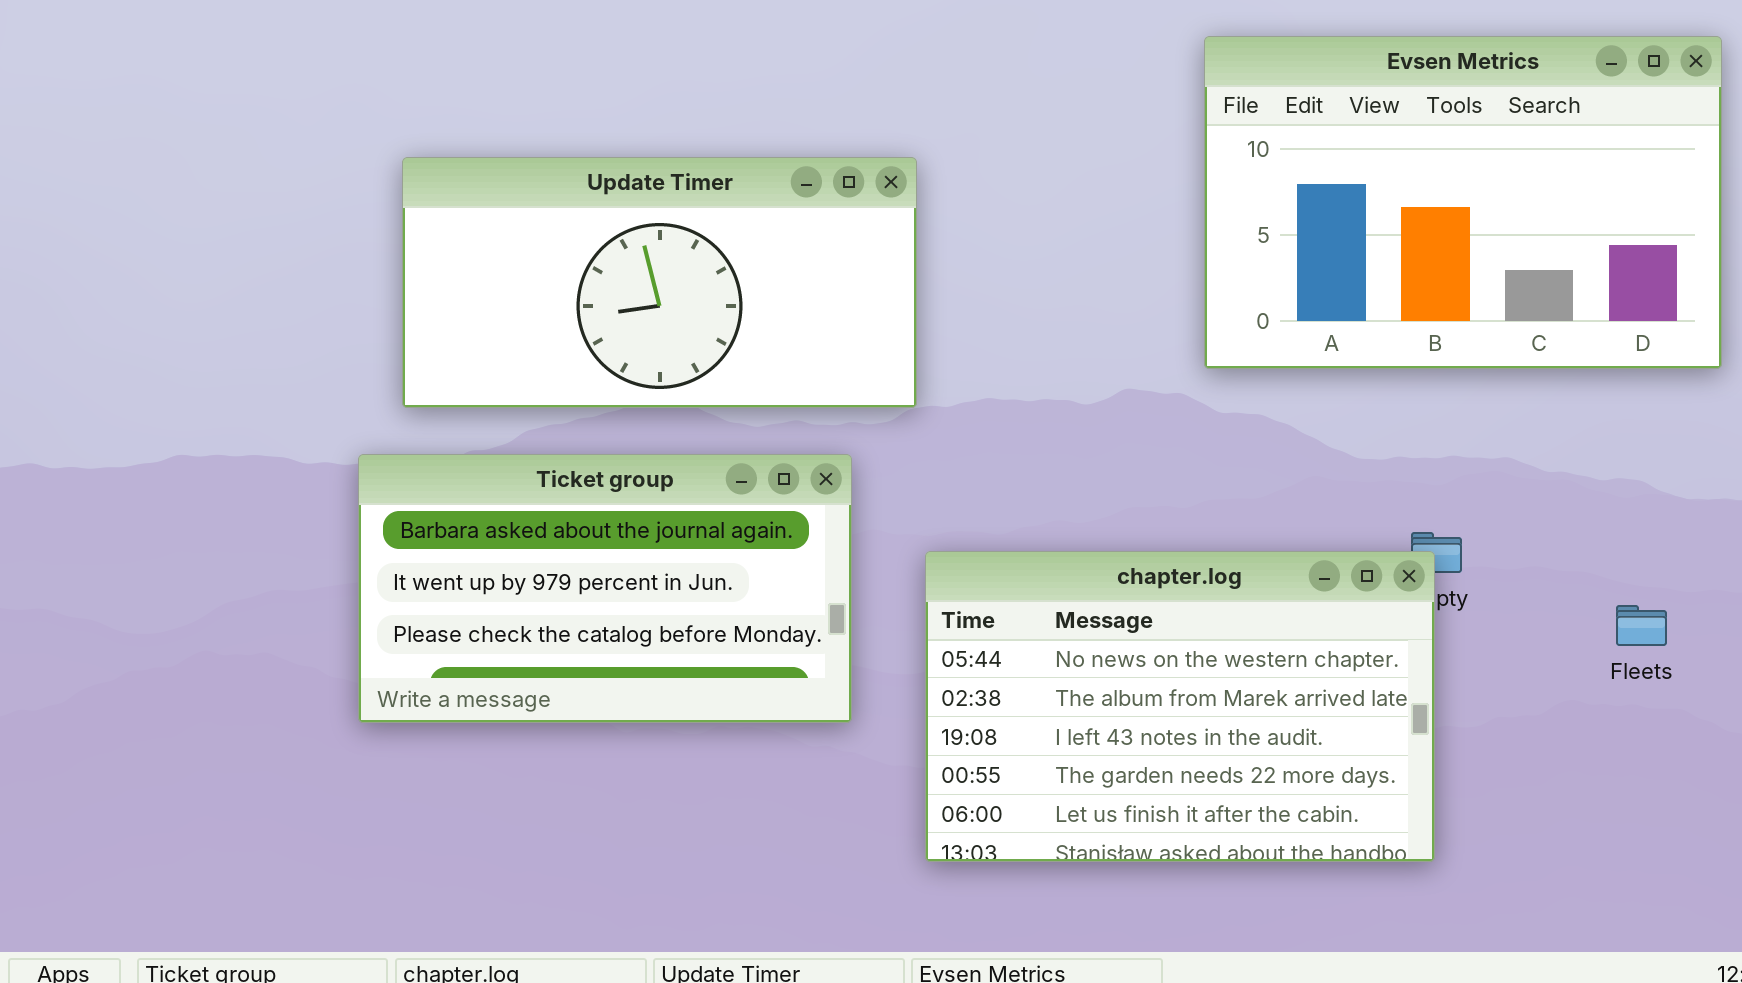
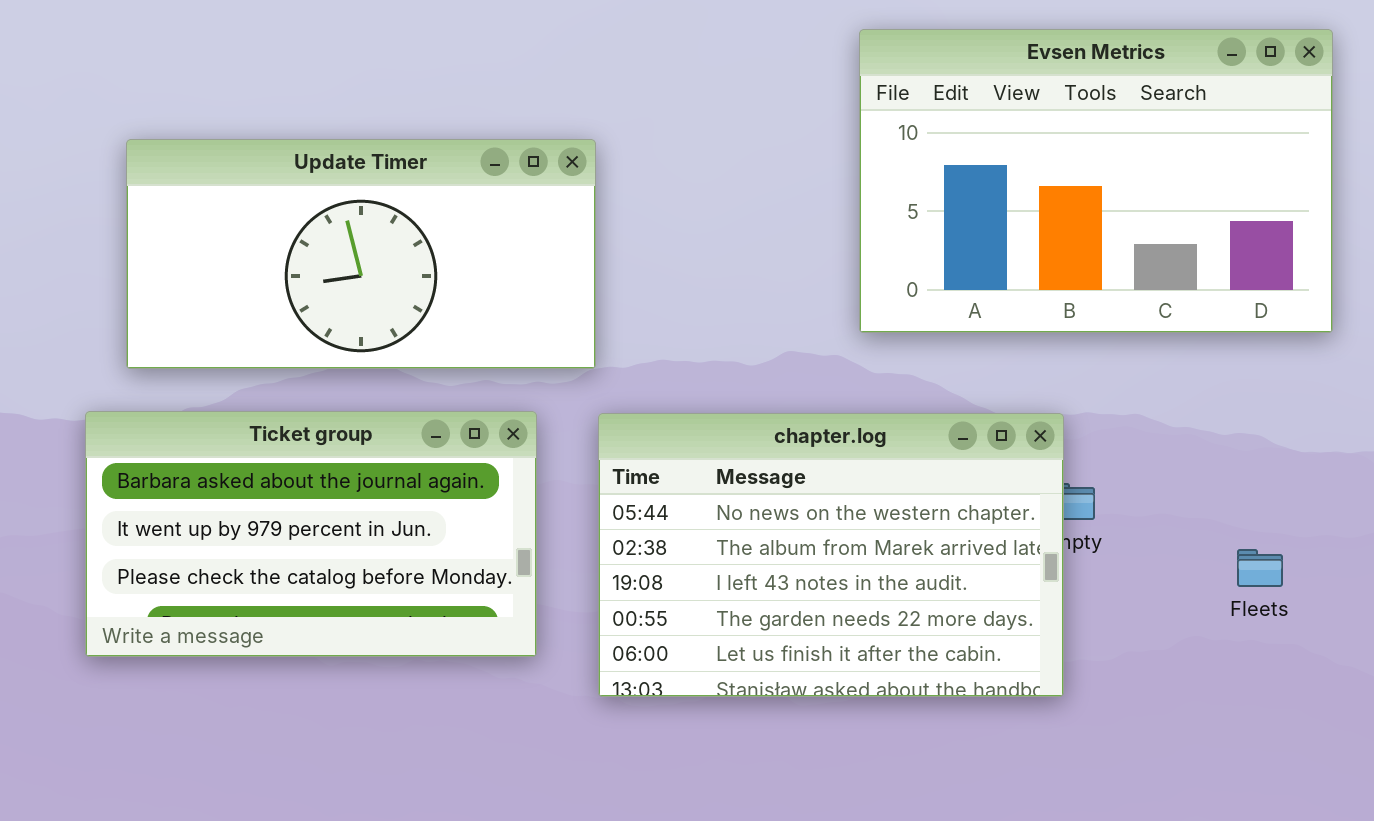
chapter.log: [925,551,1435,862] -> [598,413,1064,697], moved

